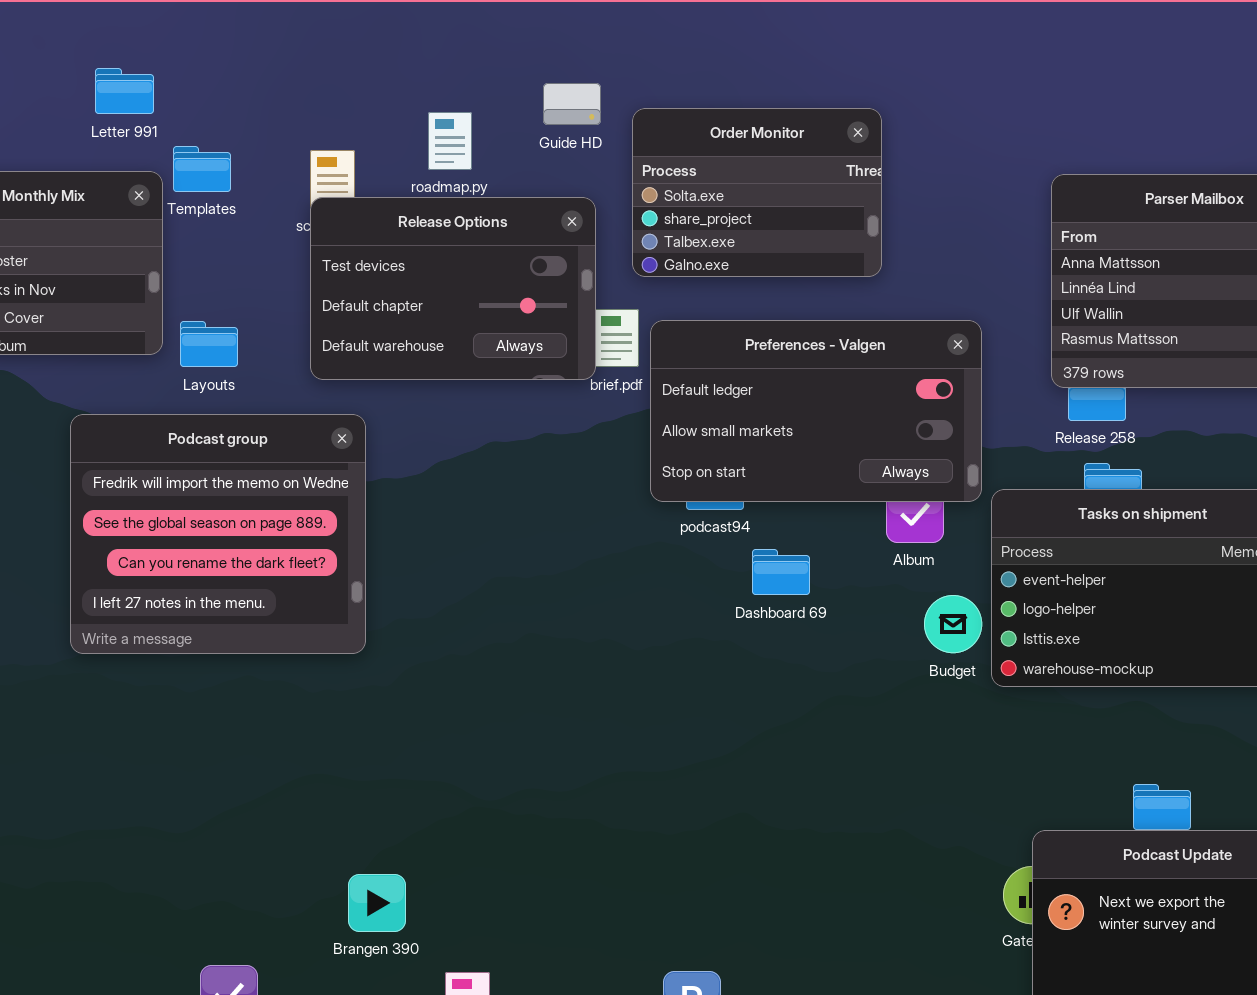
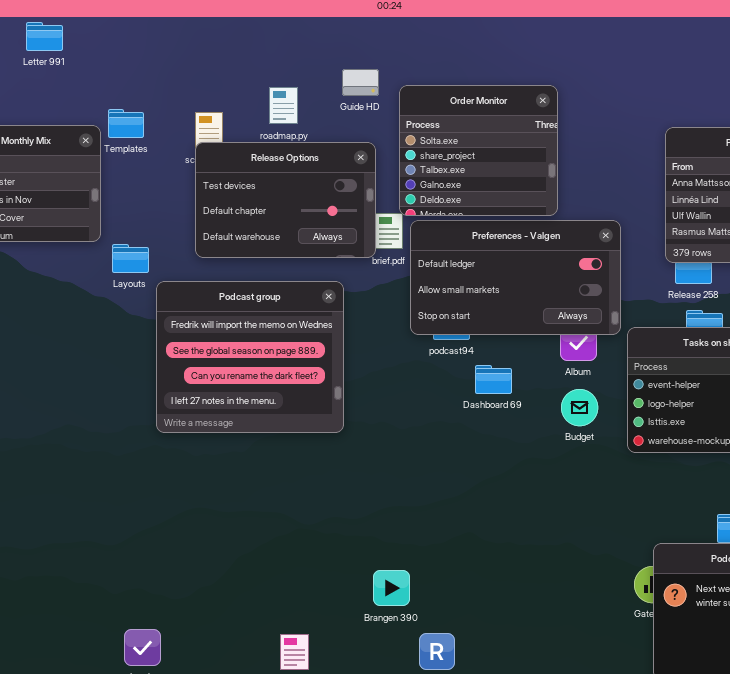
Letter 991: [95,68,154,114] -> [26,22,63,51], moved
Order Monitor: [632,108,882,277] -> [399,85,558,216], resized
Layouts: [180,321,238,367] -> [112,244,149,273], moved
Podcast group: [70,414,366,654] -> [156,281,344,433], moved
Budget: [924,595,982,653] -> [561,389,598,426], moved
Brangen 390: [348,874,406,932] -> [373,570,410,606], moved

